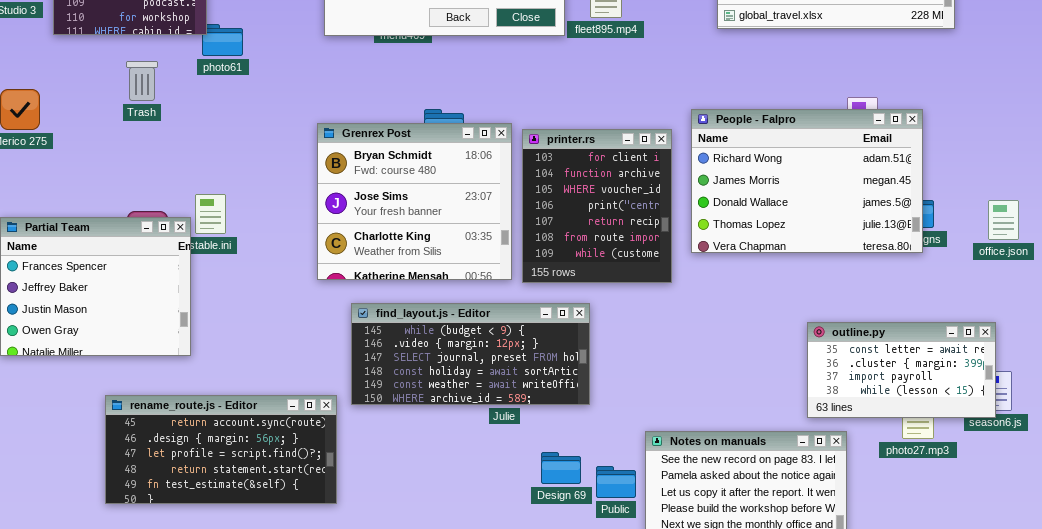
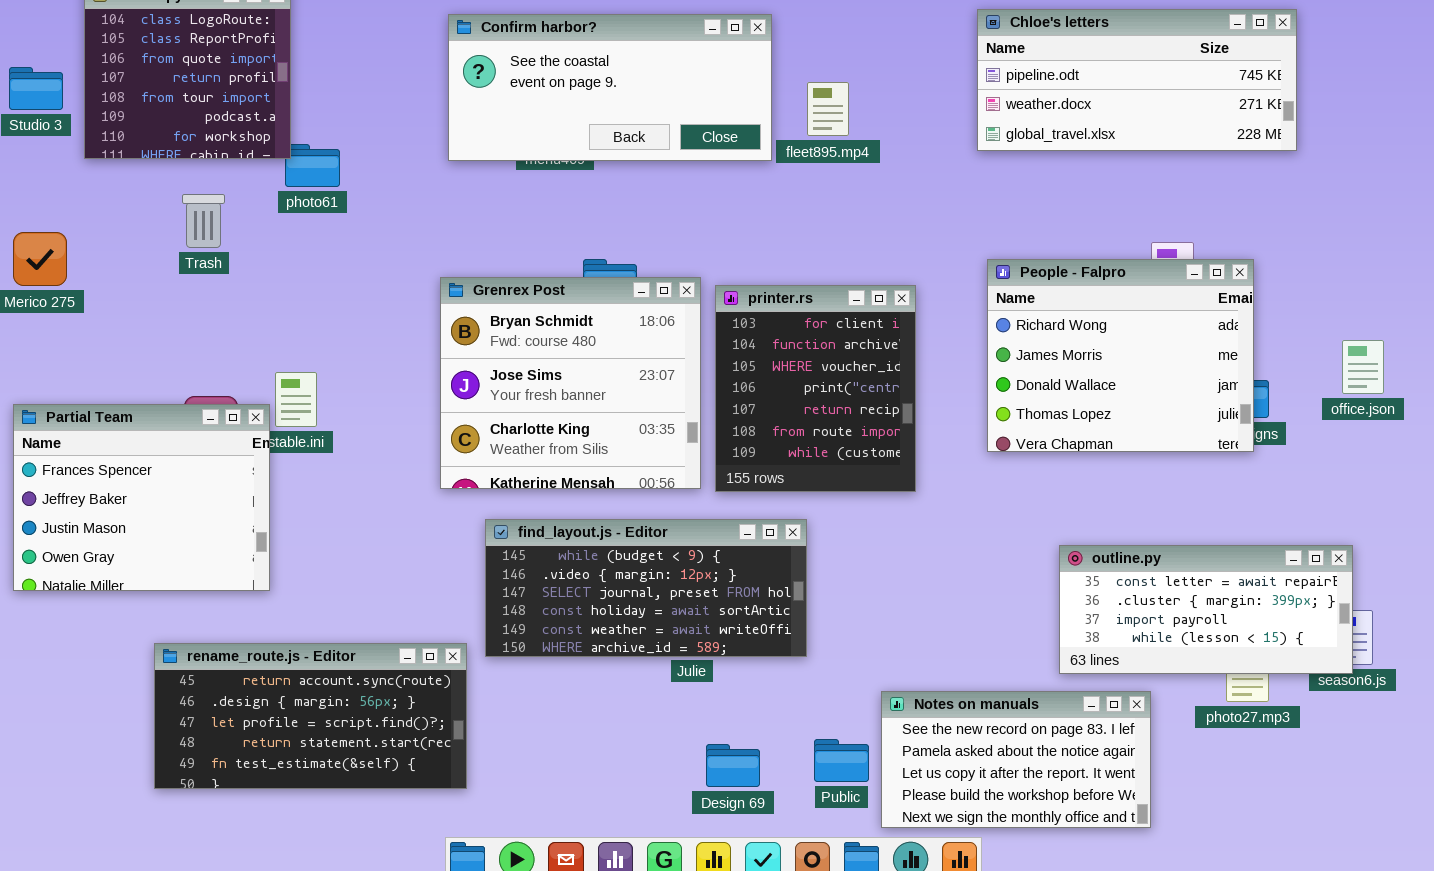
People - Falpro: [691,109,923,253] -> [987,259,1254,452], resized
office.json: [988,200,1019,240] -> [1342,340,1384,394], moved
outline.py: [807,322,996,418] -> [1059,545,1353,674], resized
Design 69: [541,452,581,484] -> [706,744,760,787], moved

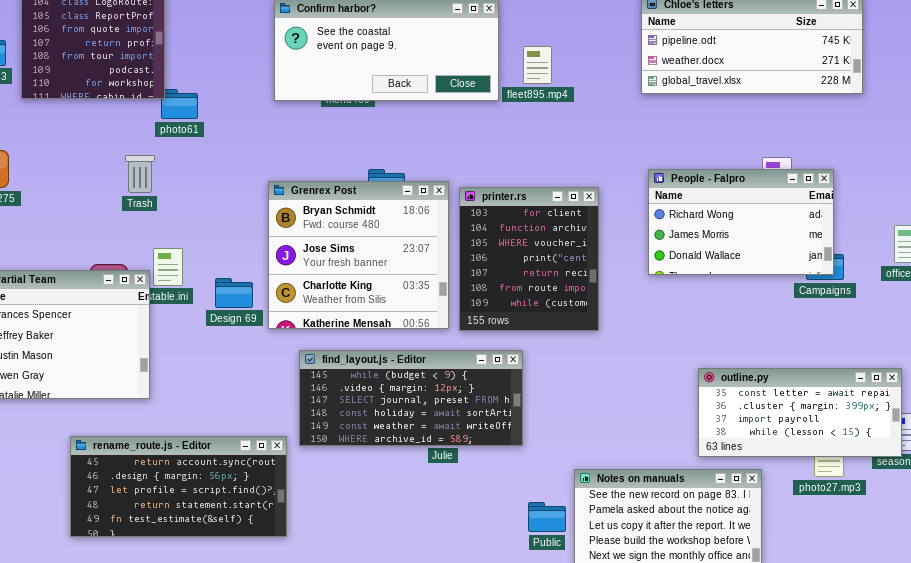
Trash: [182,194,225,248] -> [125,155,155,193], moved
People - Falpro: [987,259,1254,452] -> [648,169,834,275], resized
Design 69: [706,744,760,787] -> [215,278,253,308], moved

